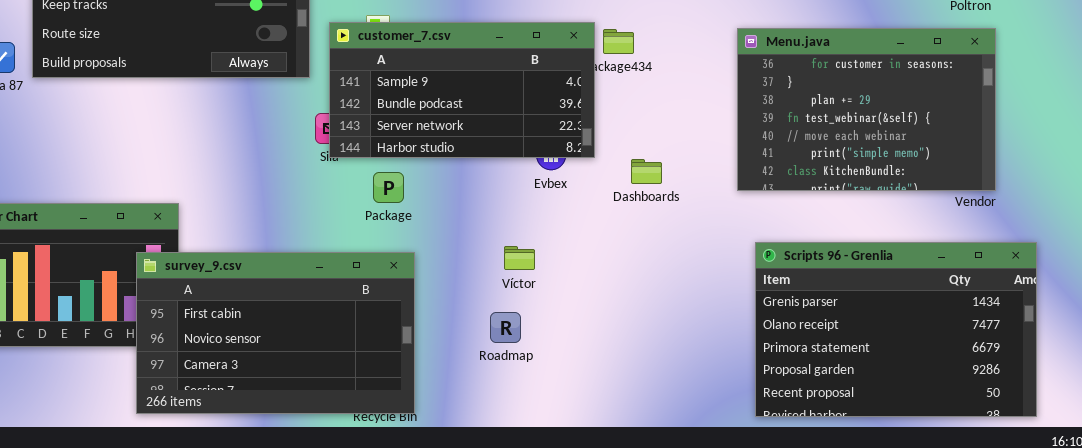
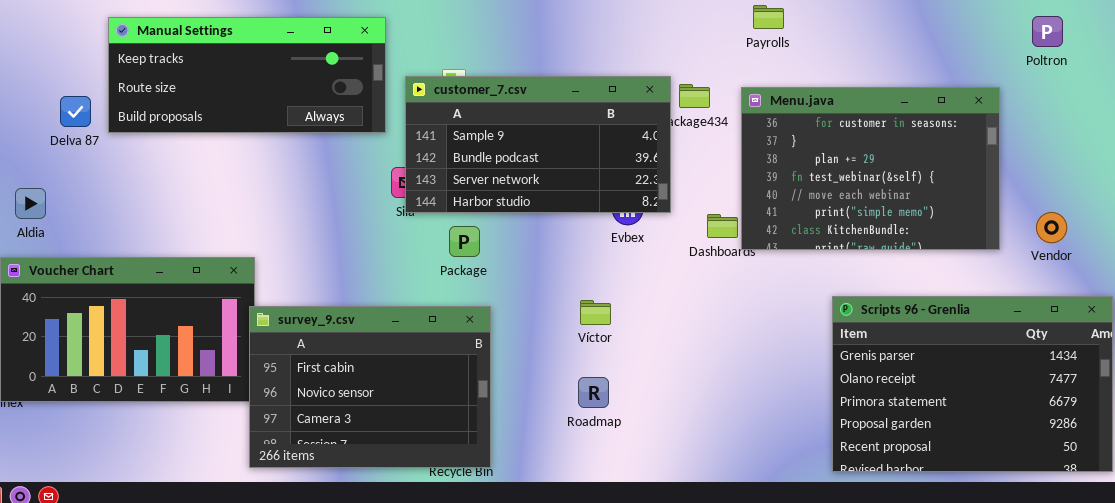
Menu.java: [737,28,996,191] -> [741,87,1000,250], moved
survey_9.csv: [136,252,415,414] -> [249,306,491,468], resized
Roadmap: [490,312,521,343] -> [578,377,609,408], moved

